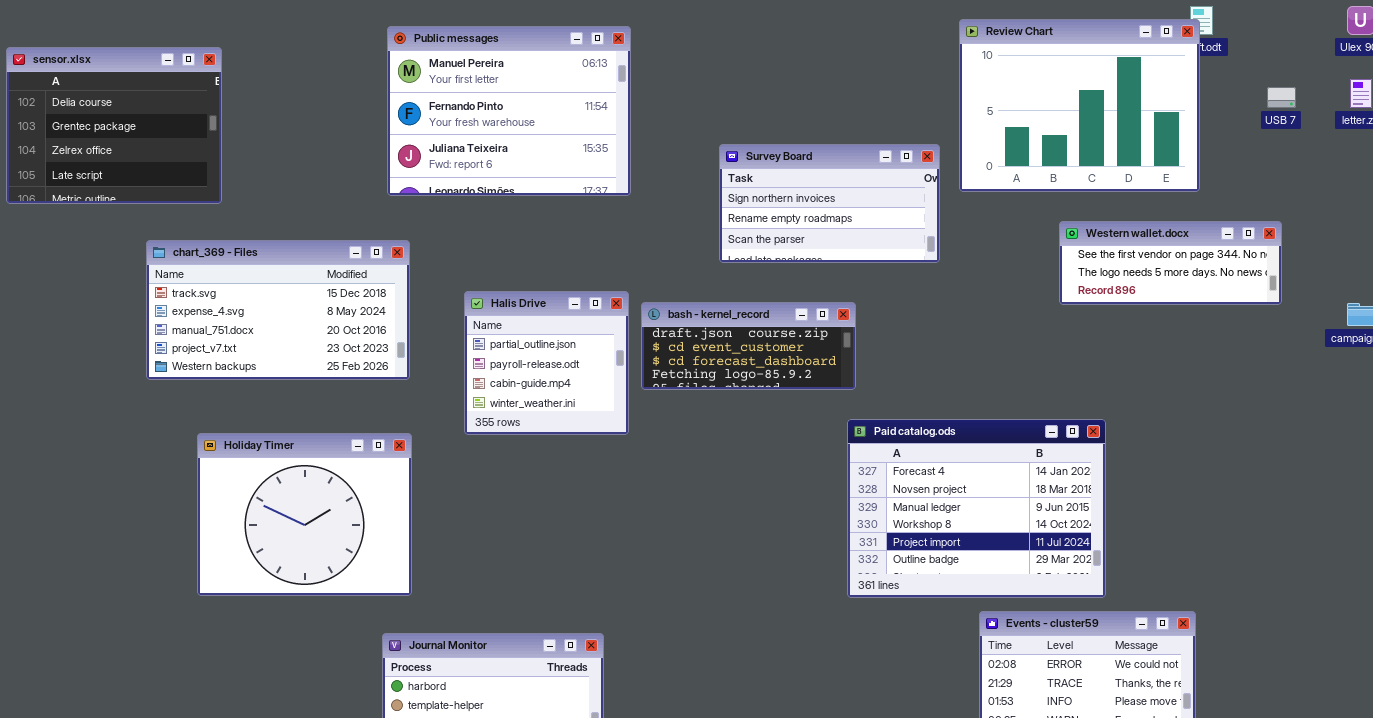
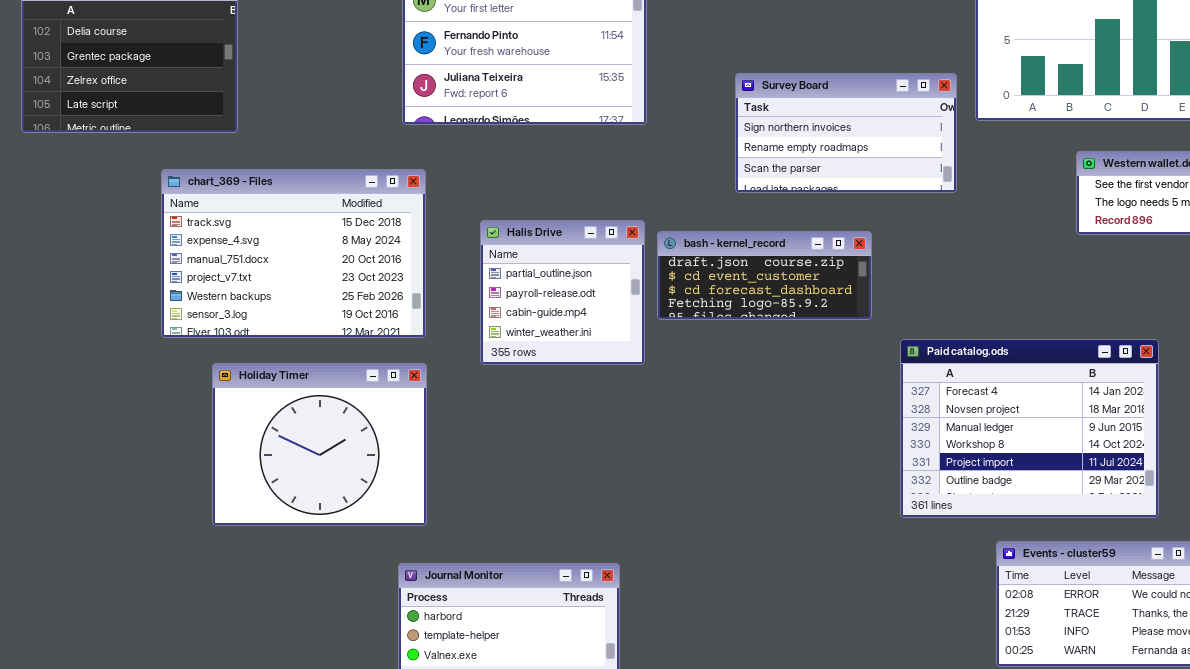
chart_369 - Files: [146,240,410,380] -> [161,169,426,338], resized
Paid catalog.ods: [847,419,1106,598] -> [900,339,1159,518], moved

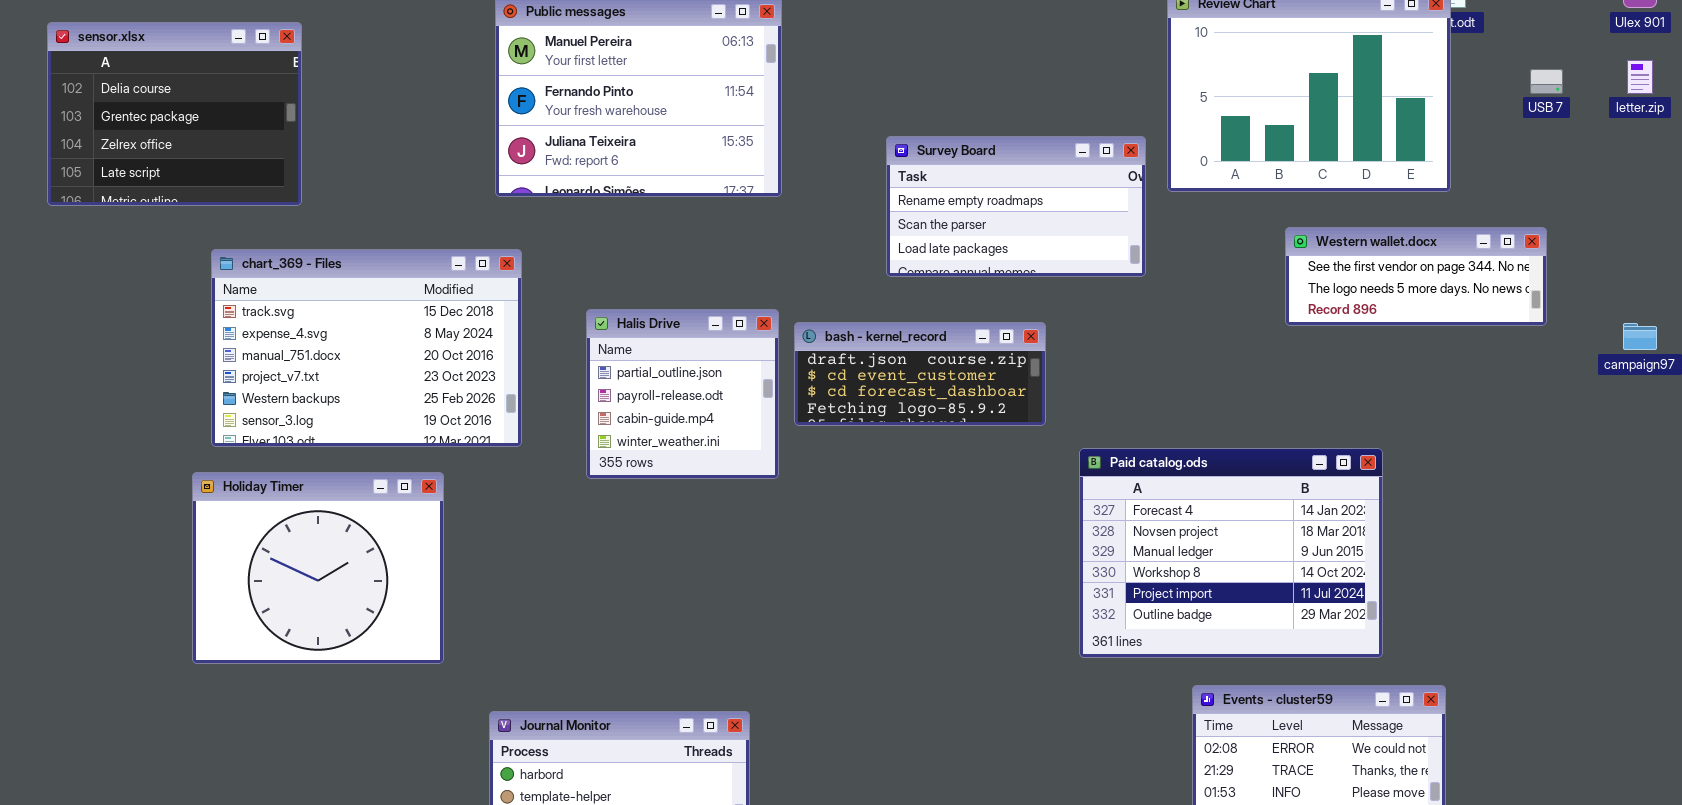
Survey Board: [735,73,957,193] -> [886,136,1146,277], scrolled down 1 row
Holiday Timer: [212,363,427,526] -> [192,472,444,664], moved

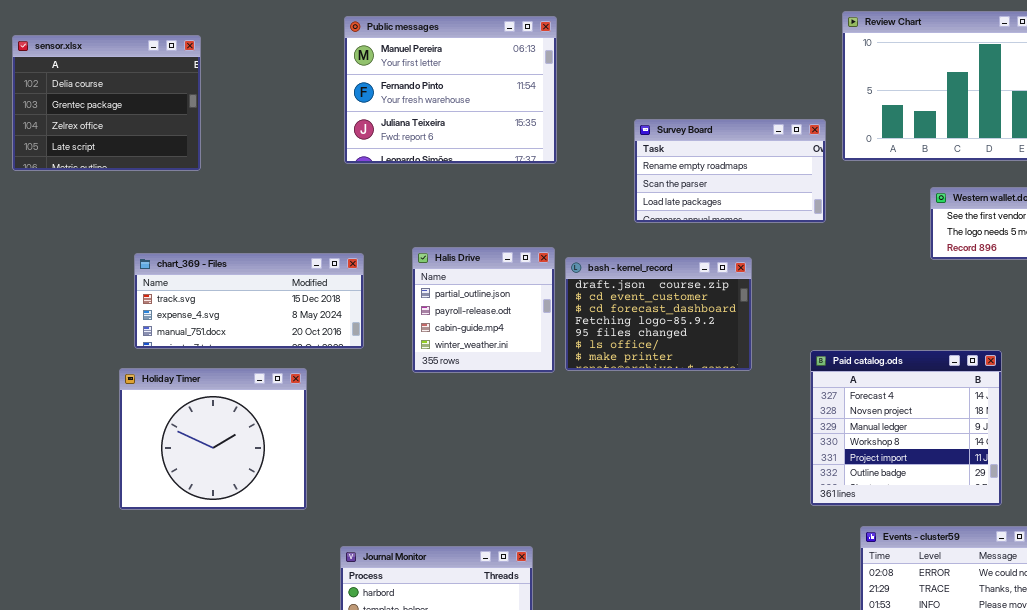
chart_369 - Files: [211,249,522,447] -> [134,253,364,349], resized
bash - kernel_record: [794,322,1046,426] -> [565,257,752,371], resized
Paid catalog.ods: [1079,448,1383,658] -> [810,350,1002,506], resized

